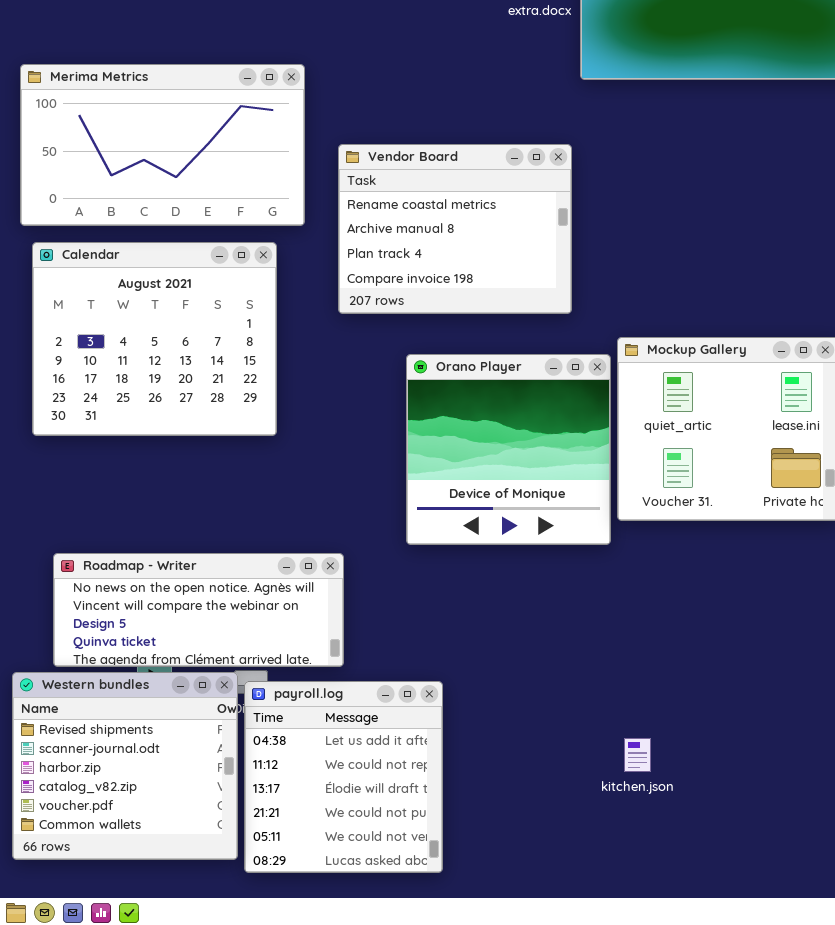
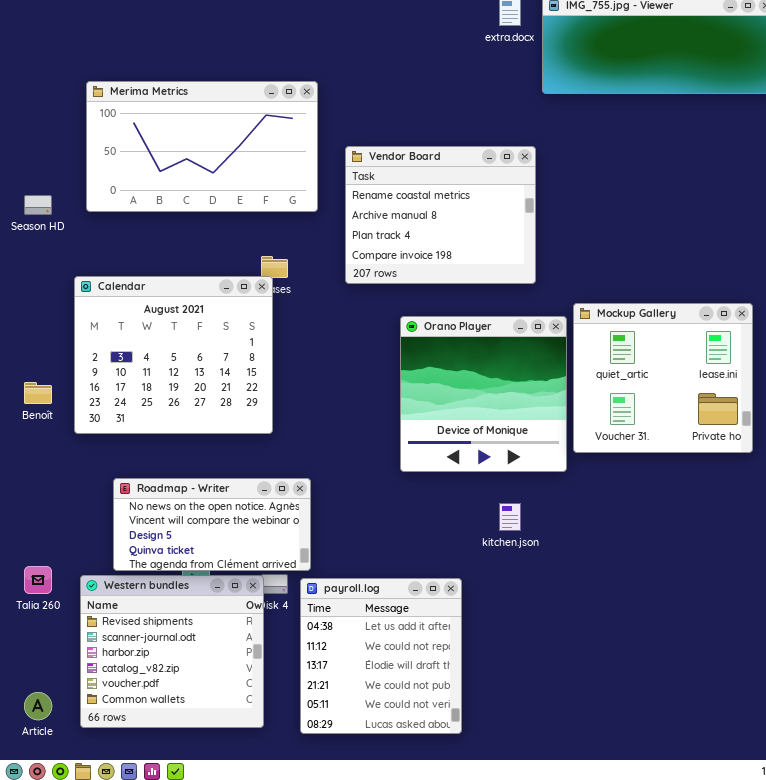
Calendar: [32,242,277,436] -> [74,276,273,434], moved
Roadmap - Writer: [53,553,344,667] -> [113,478,311,571], resized
payroll.log: [244,681,443,873] -> [300,578,462,734], moved
kitchen.json: [624,738,651,772] -> [499,503,521,531], moved

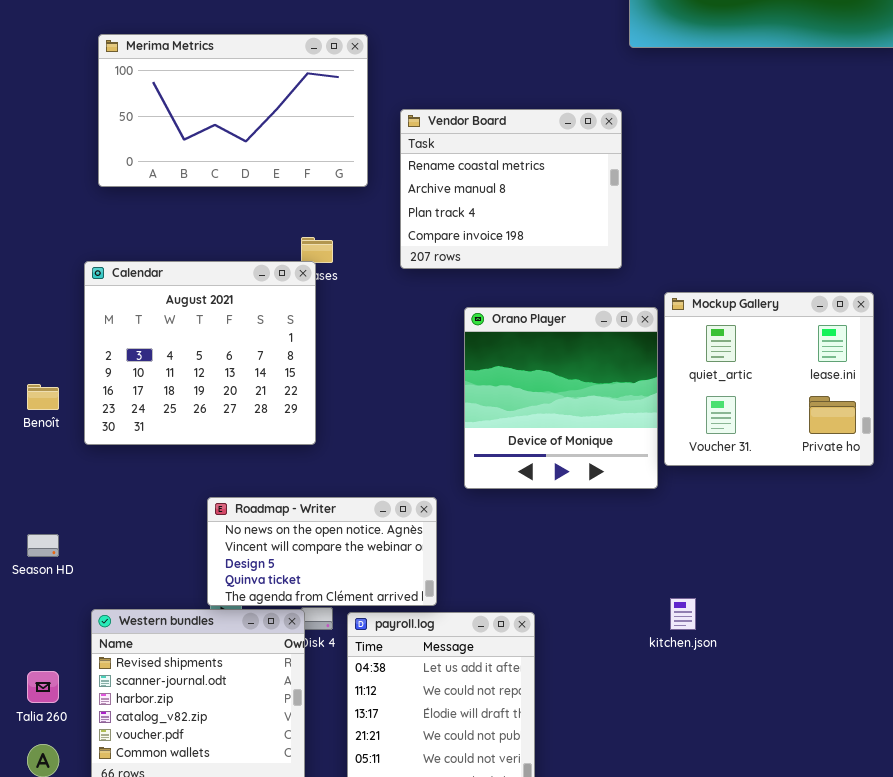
Season HD: [24,195,52,215] -> [27,534,59,557], moved
Roadmap - Writer: [113,478,311,571] -> [207,497,437,606], moved
kitchen.json: [499,503,521,531] -> [670,598,696,630], moved
Talia 260: [24,566,52,594] -> [27,671,59,703], moved

